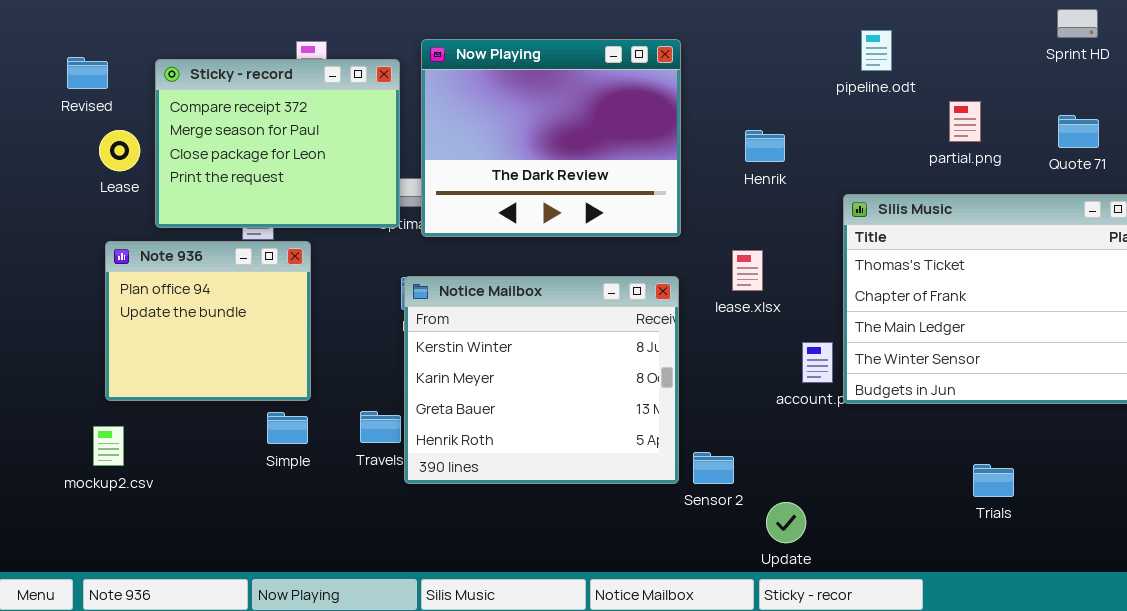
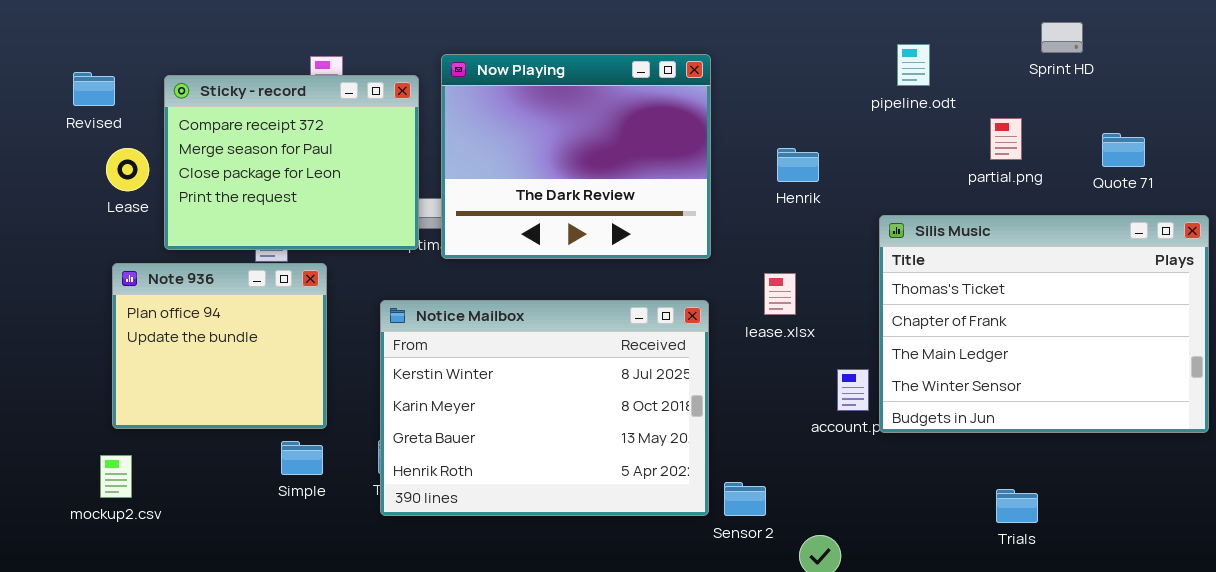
Sprint HD: [1057,9,1098,38] -> [1041,22,1083,53], moved
Notice Mailbox: [404,276,679,484] -> [380,300,709,516], resized
Trials: [973,464,1014,497] -> [996,489,1038,523], moved

